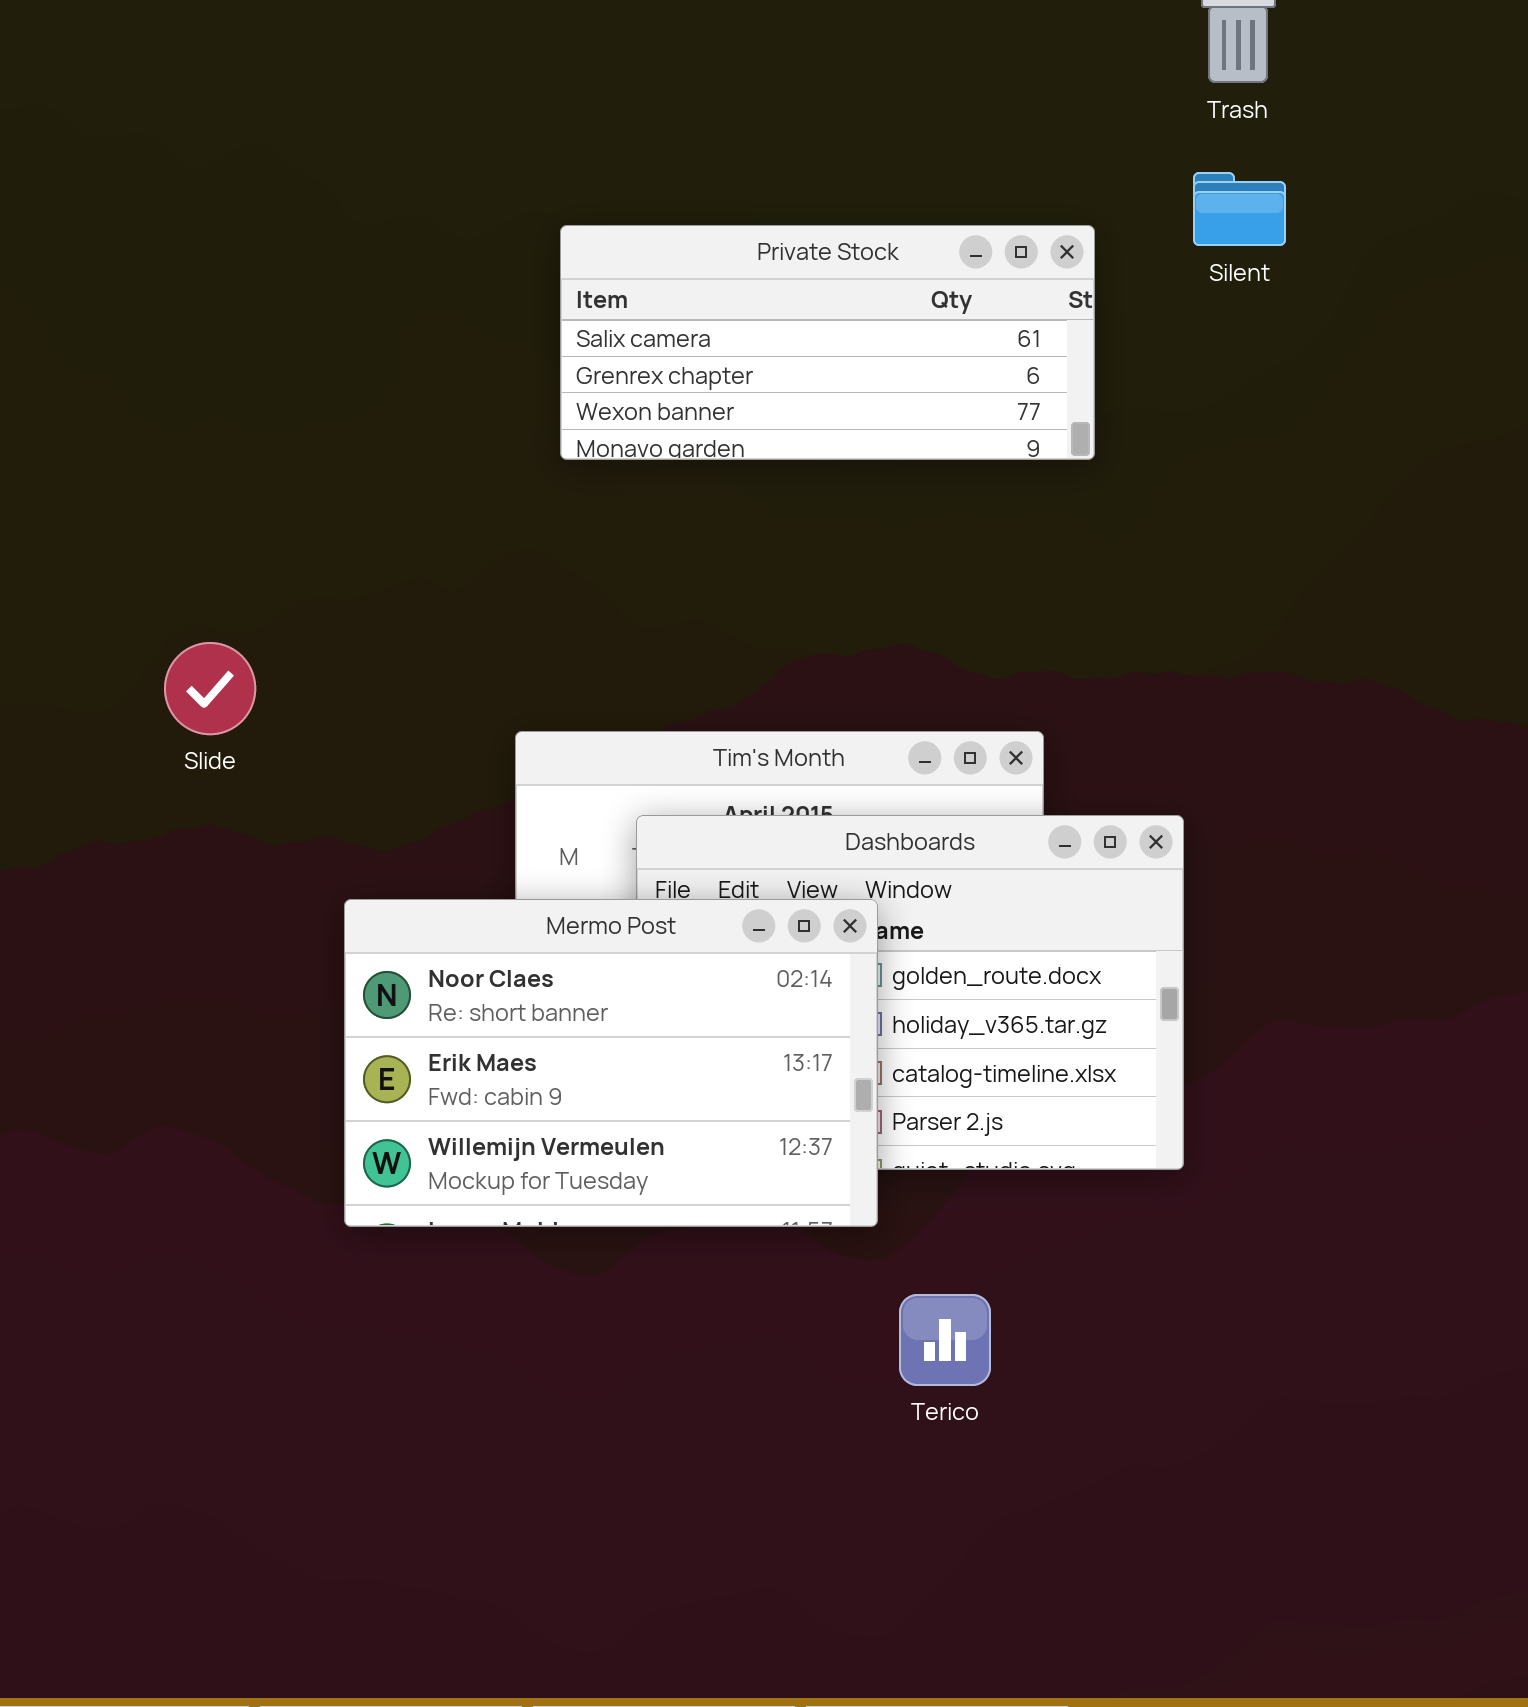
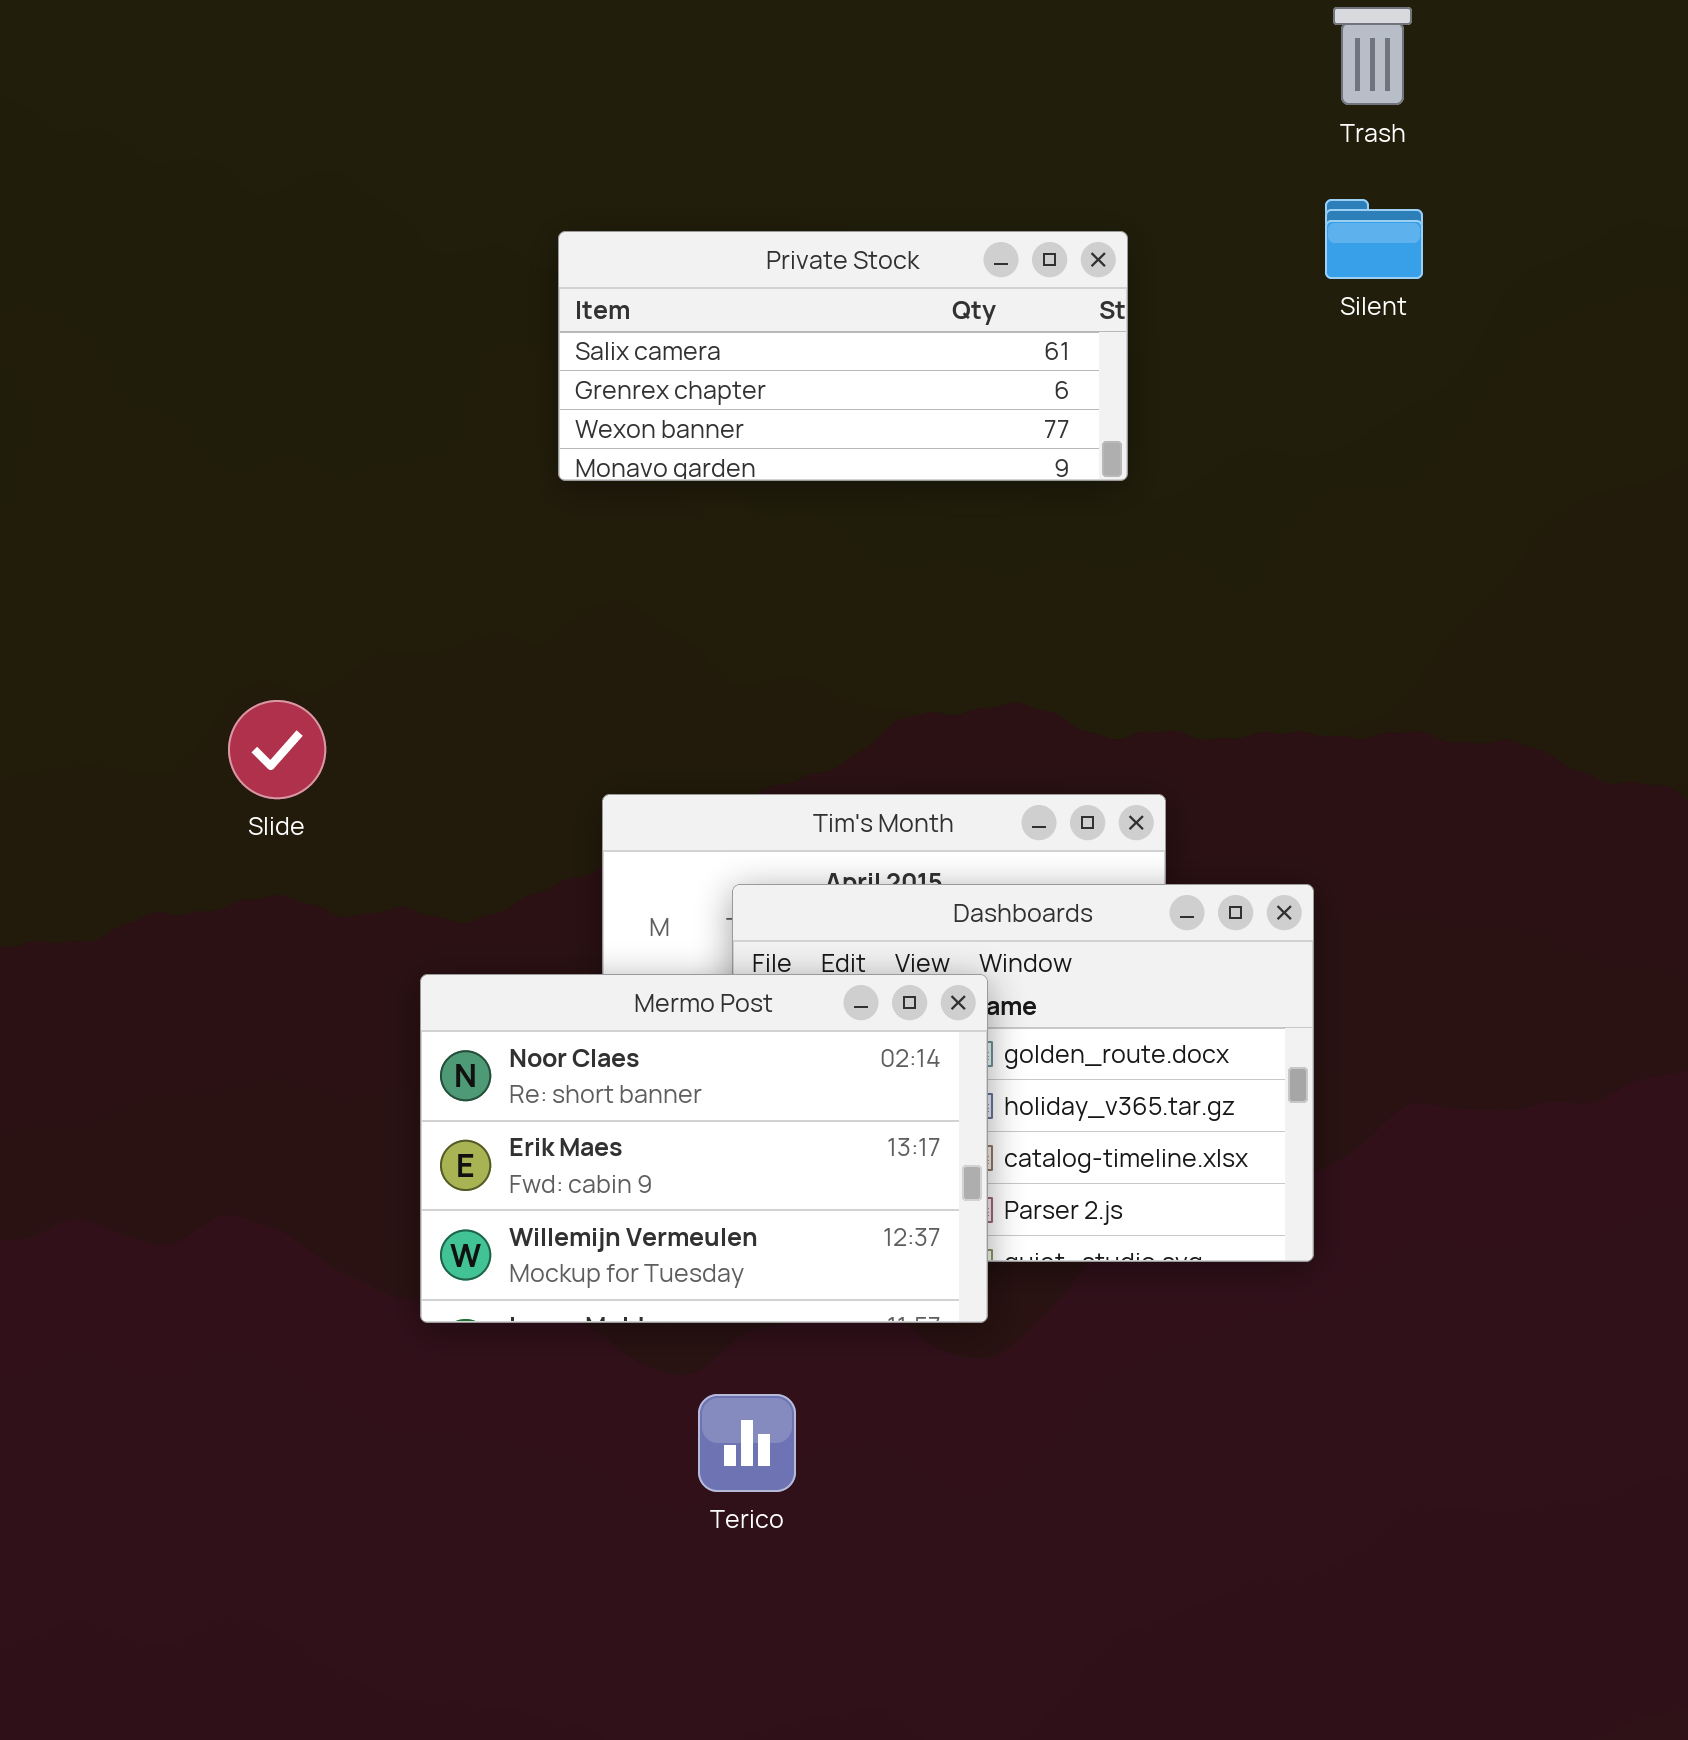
Private Stock: [560,225,1095,460] -> [558,231,1128,481], moved
Terico: [899,1294,991,1386] -> [698,1394,796,1492], moved

